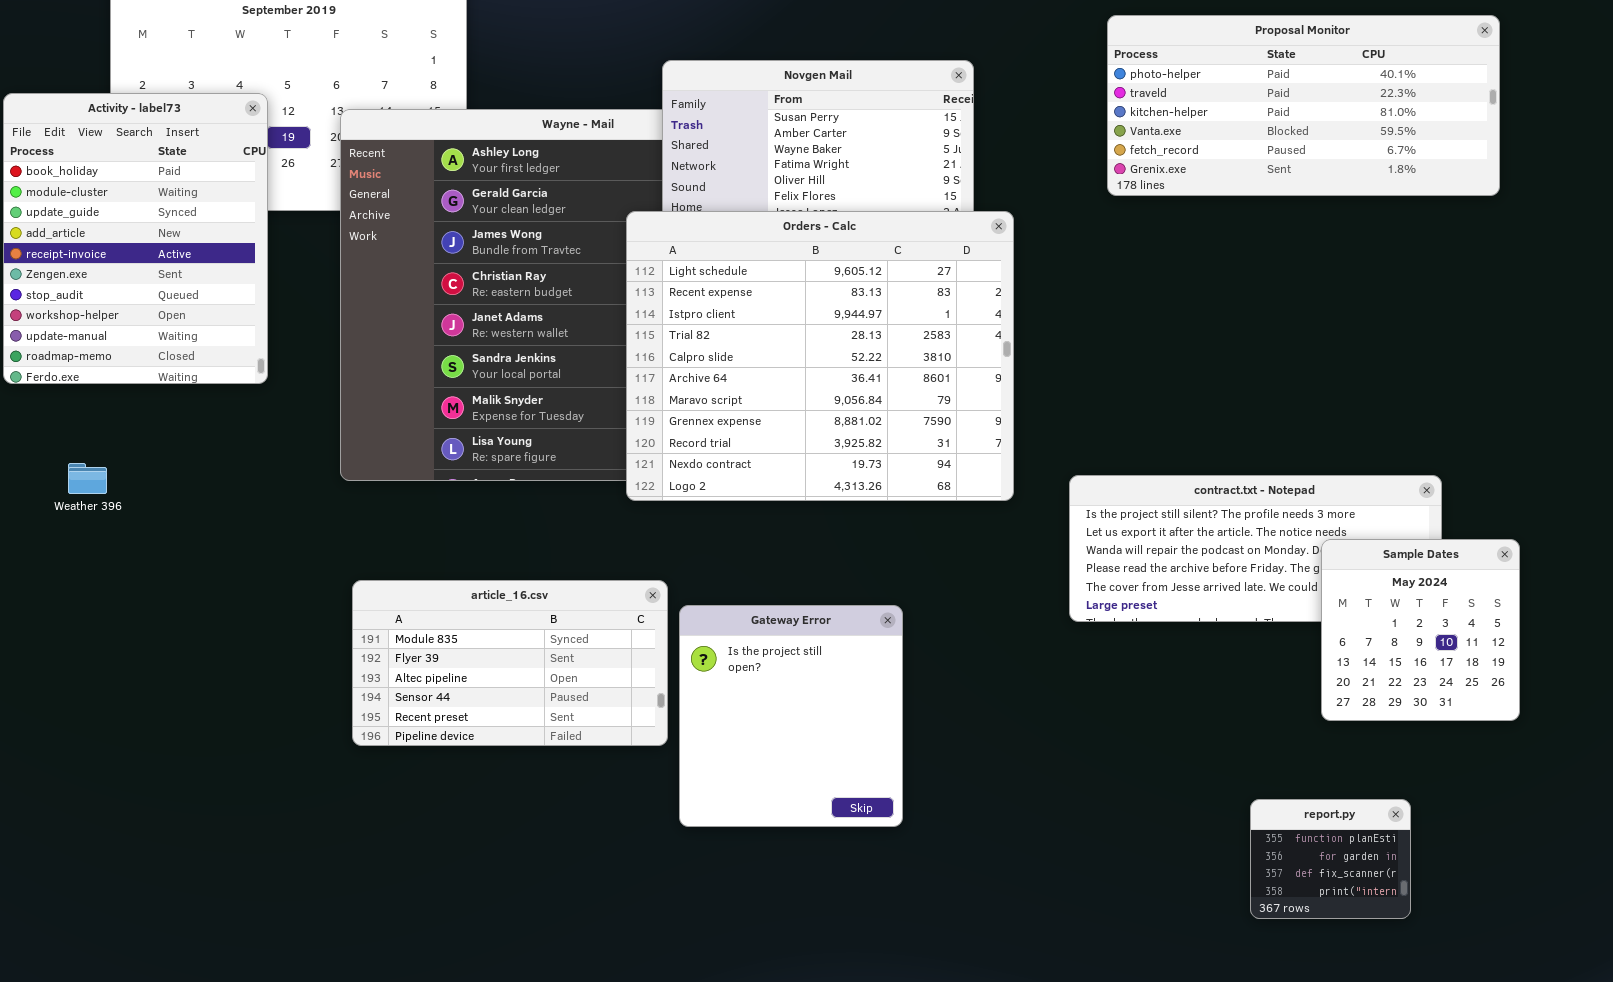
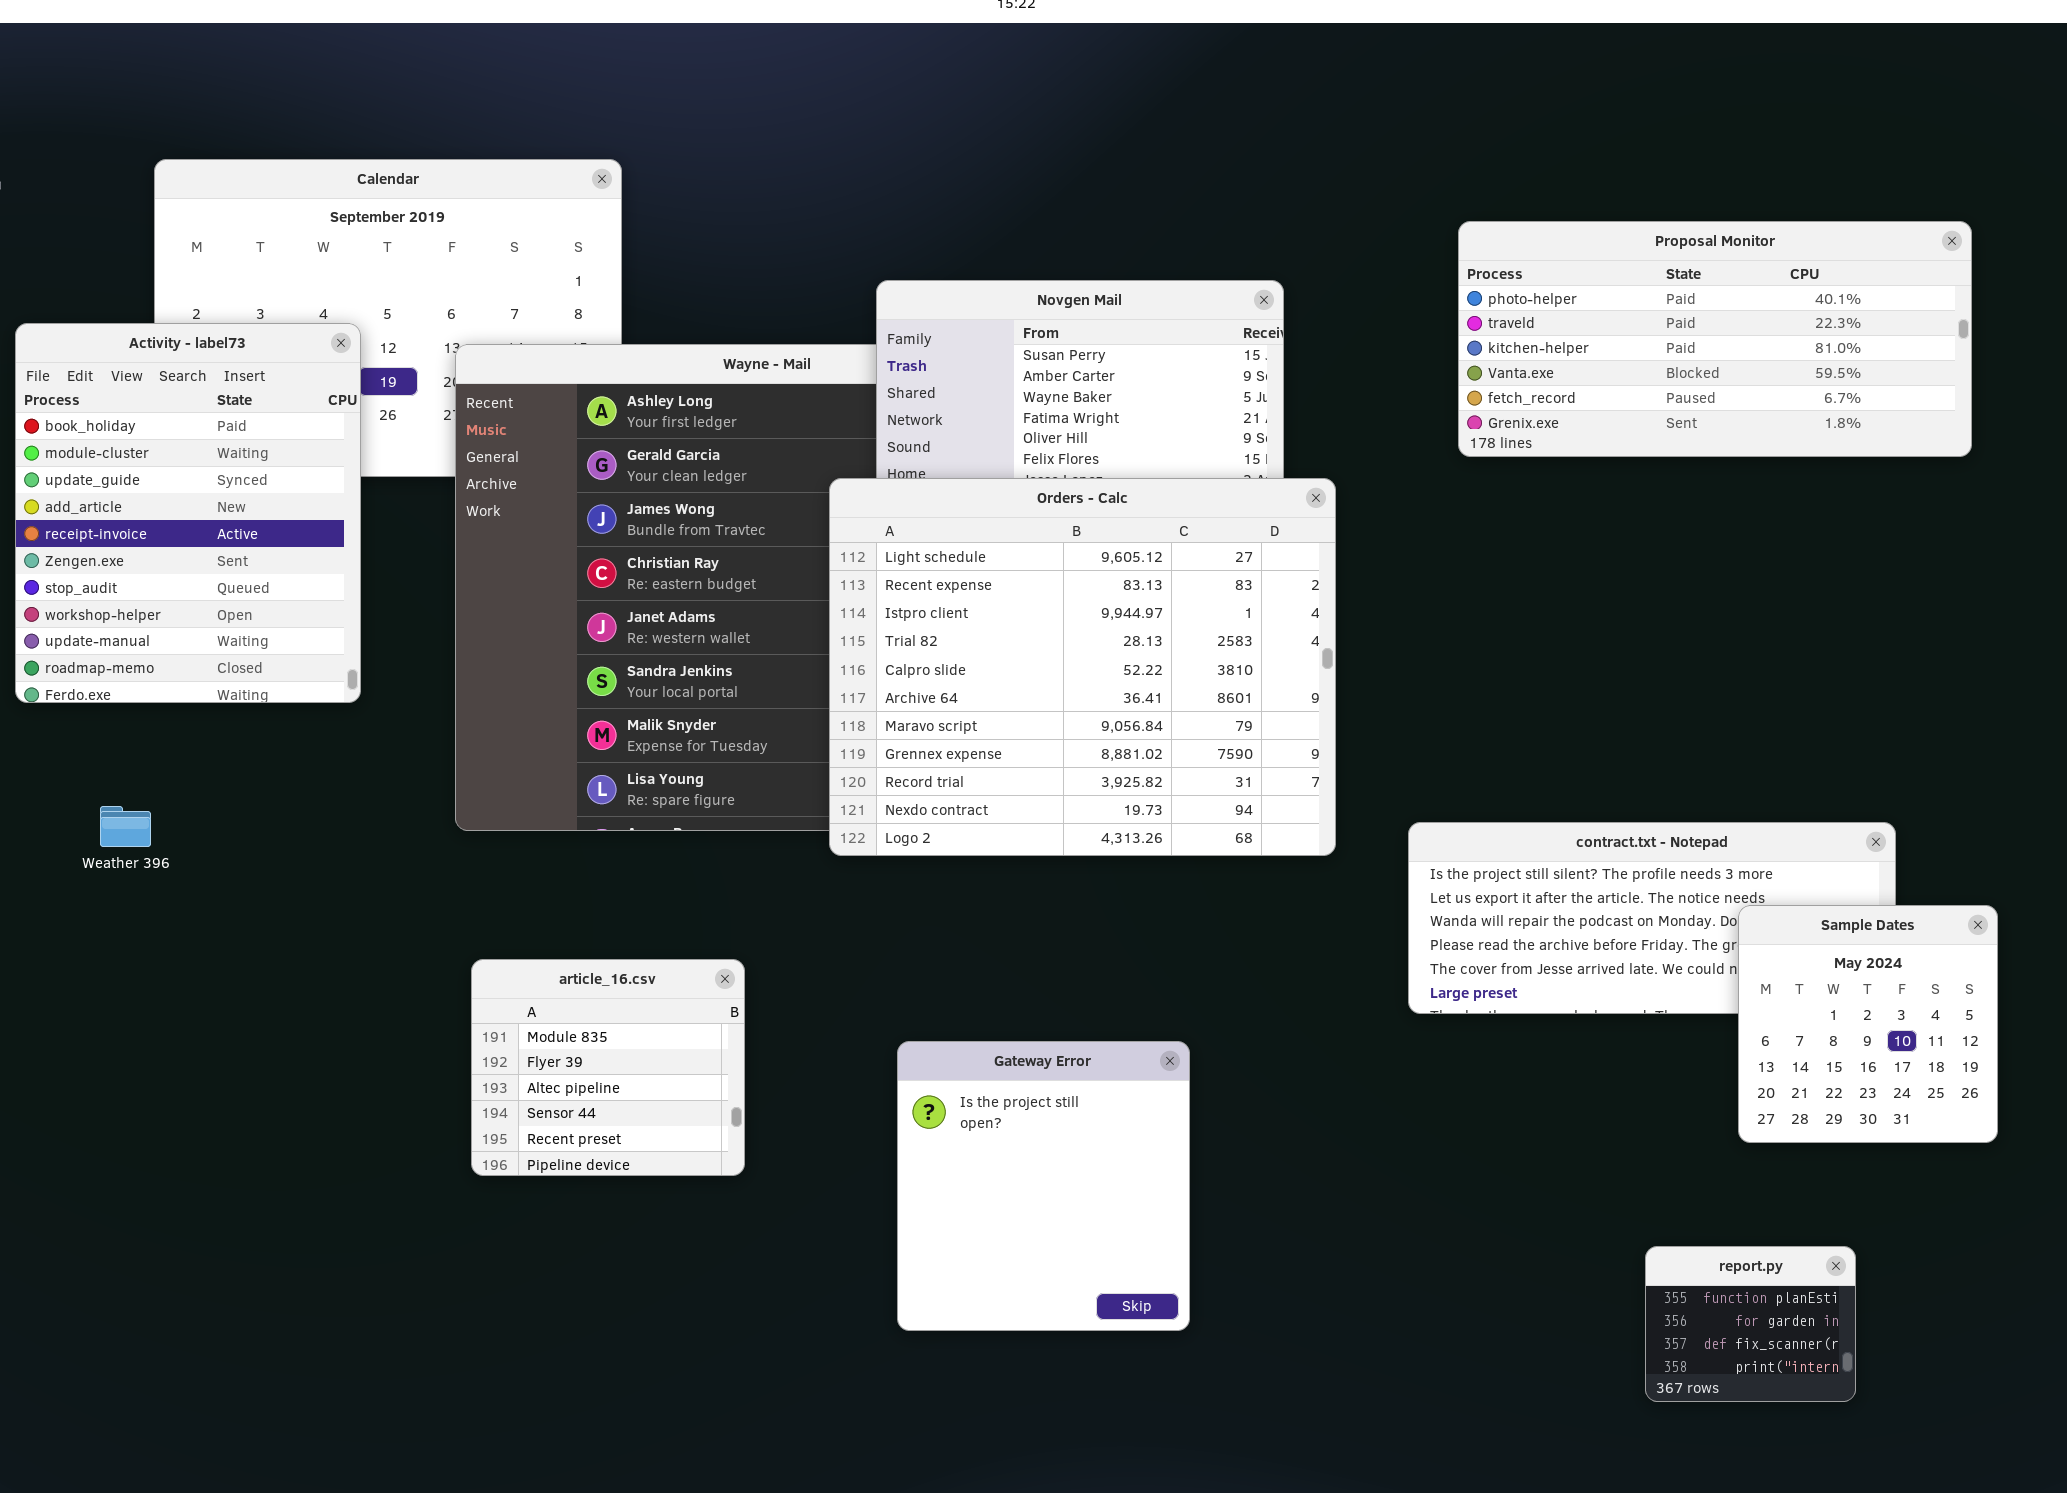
article_16.csv: [352,580,668,746] -> [471,959,745,1176], resized
Gateway Error: [679,605,903,827] -> [897,1041,1190,1331], moved

